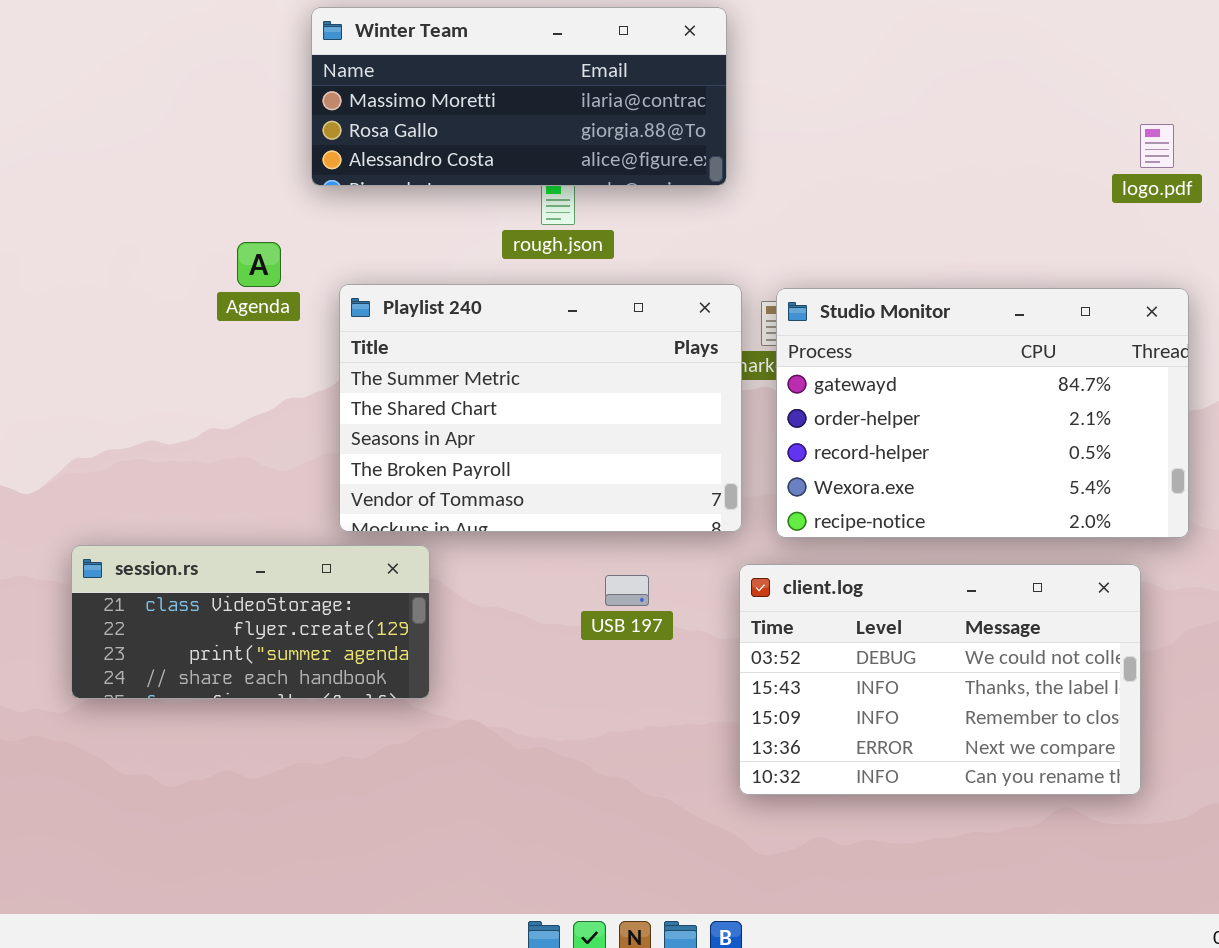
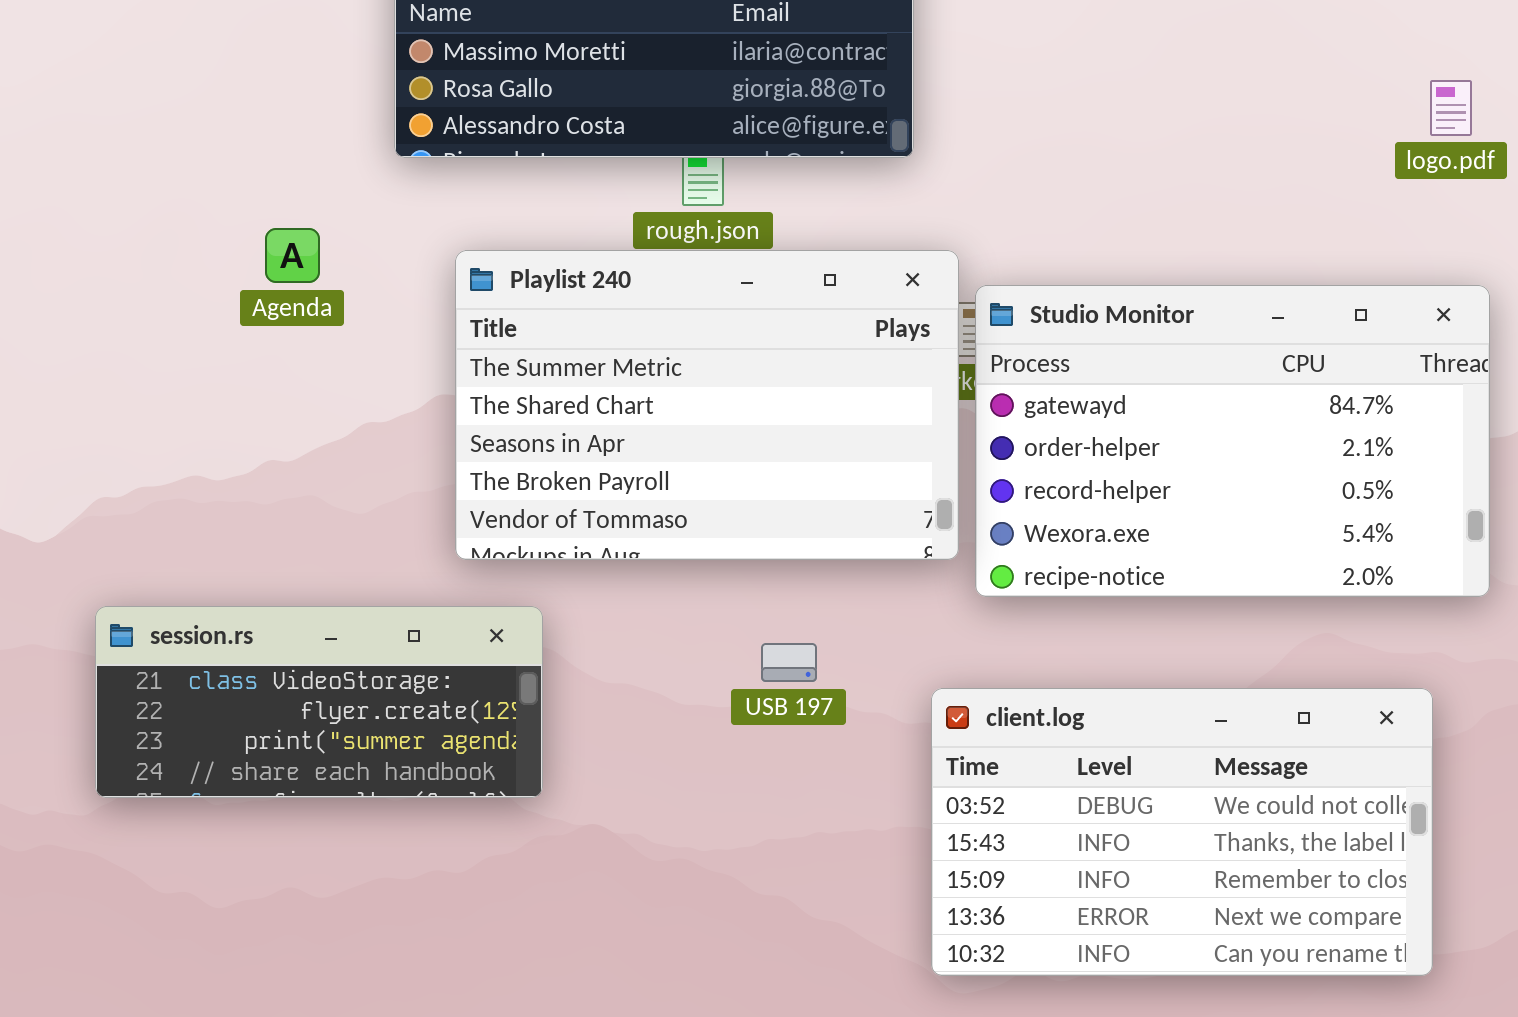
Agenda: [237,242,281,287] -> [265,228,320,283], moved
Playlist 240: [339,284,742,532] -> [455,250,959,560], moved
client.log: [739,564,1141,795] -> [931,688,1433,976], moved

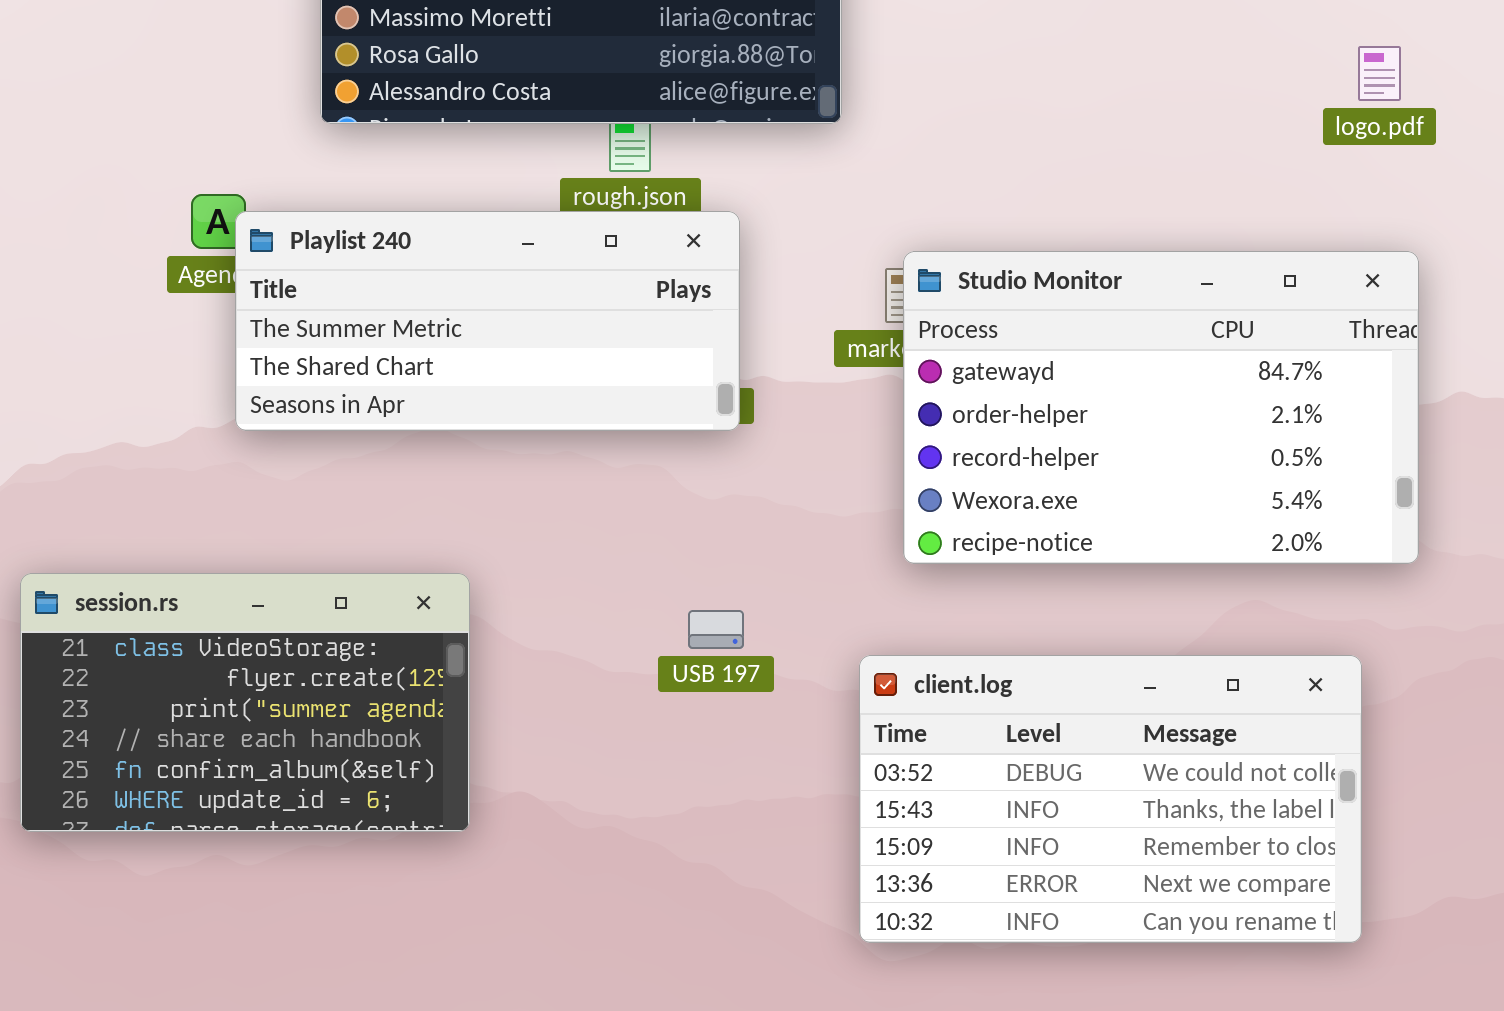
Playlist 240: [455,250,959,560] -> [235,211,740,431], moved, resized
session.rs: [95,606,543,798] -> [20,573,470,832], resized

